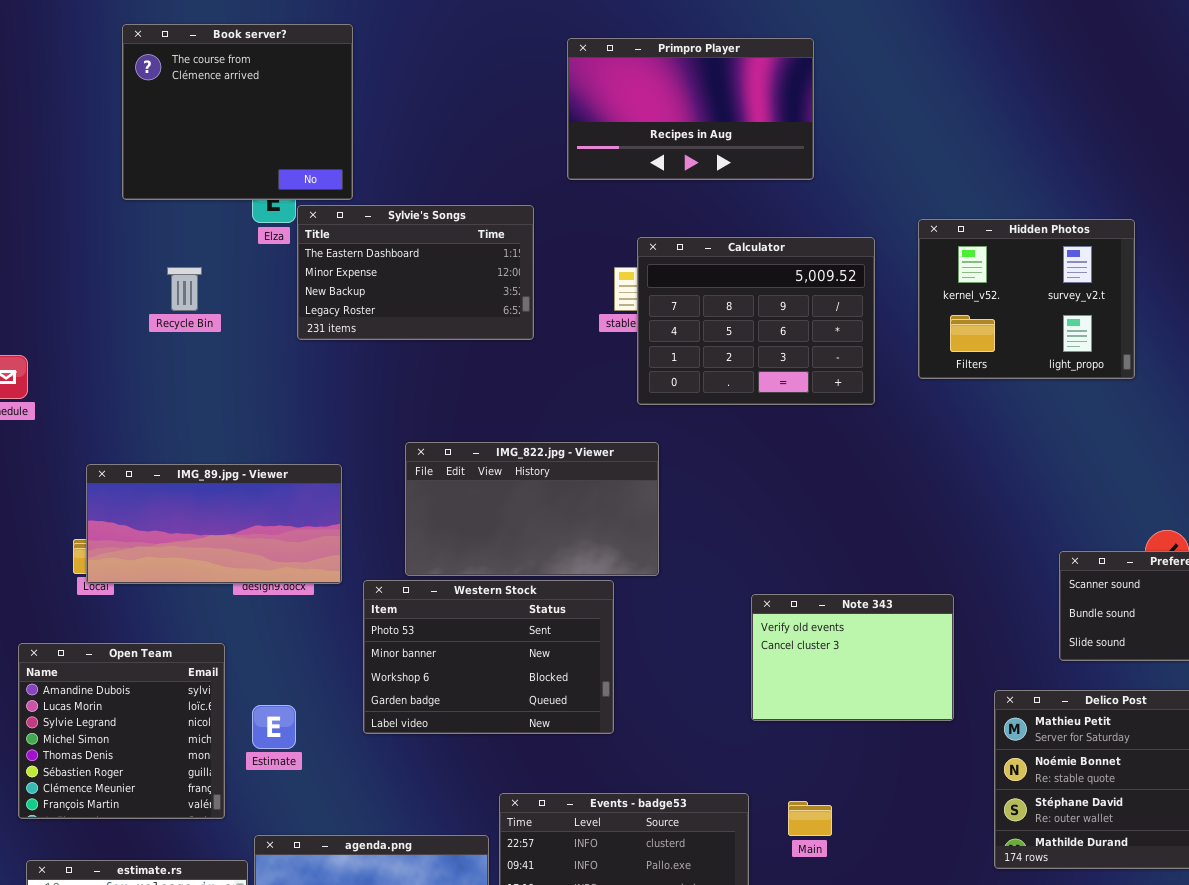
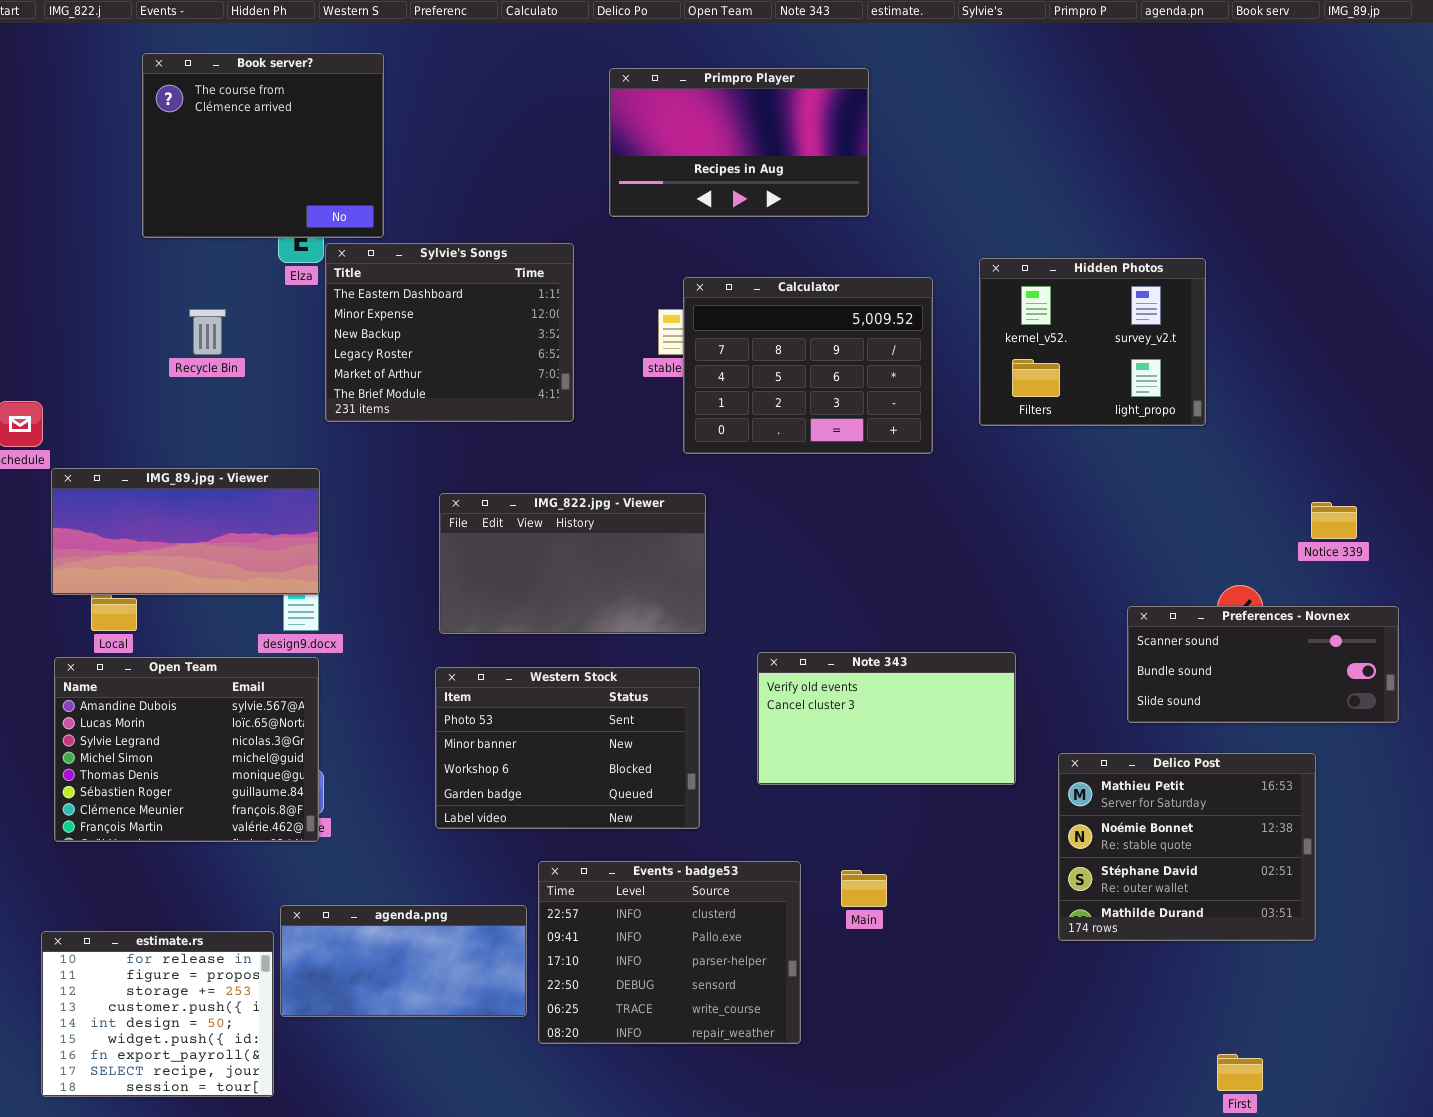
Sylvie's Songs: [297,205,534,340] -> [325,243,574,422], resized
IMG_89.jpg - Viewer: [86,464,342,584] -> [51,468,320,595], moved
Western Stock: [363,580,614,734] -> [435,667,700,829], moved
Note 343: [751,594,954,721] -> [757,652,1016,785], resized
Open Team: [18,643,225,819] -> [54,657,319,842], moved, resized

